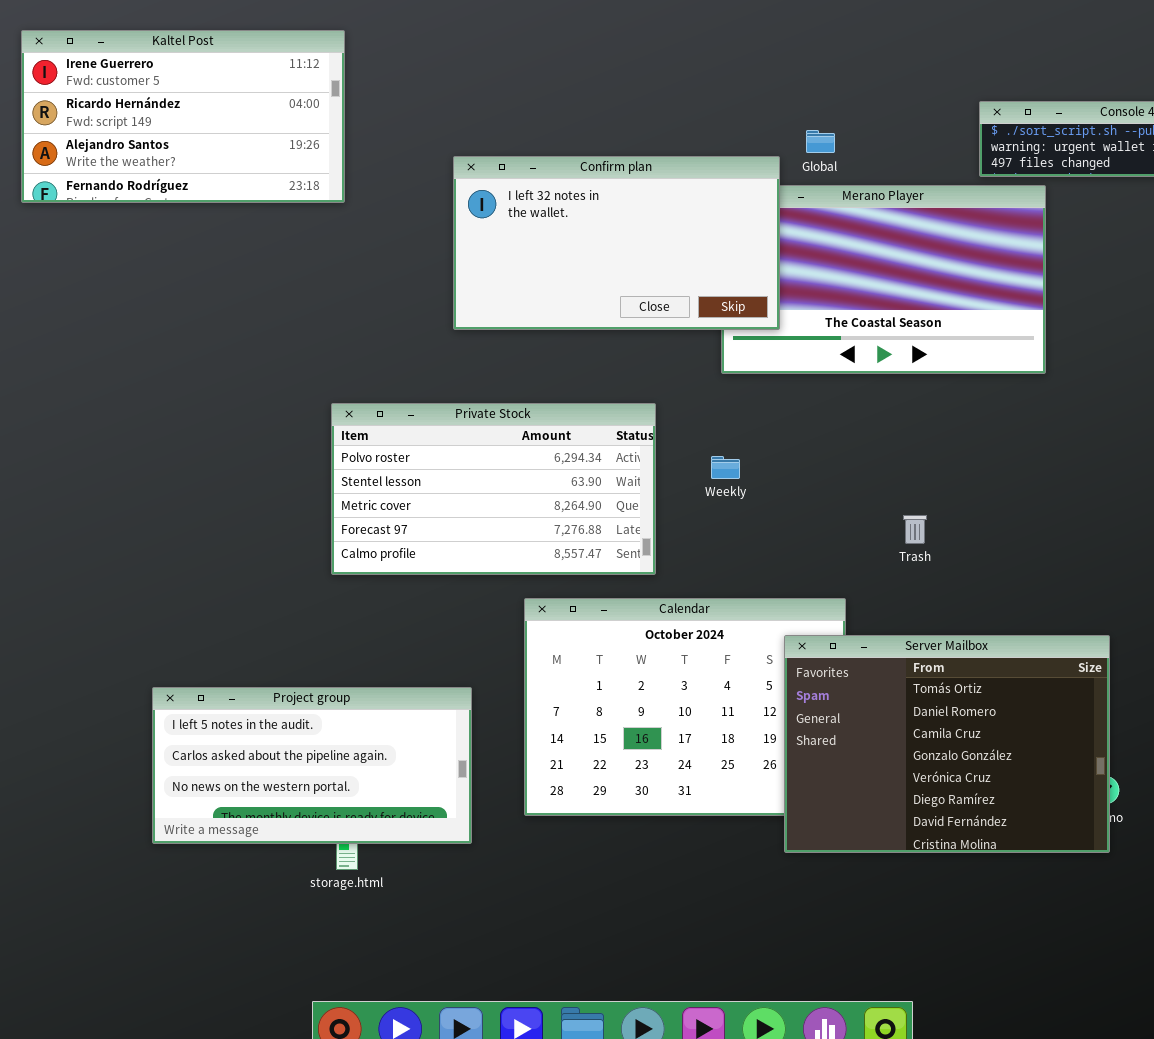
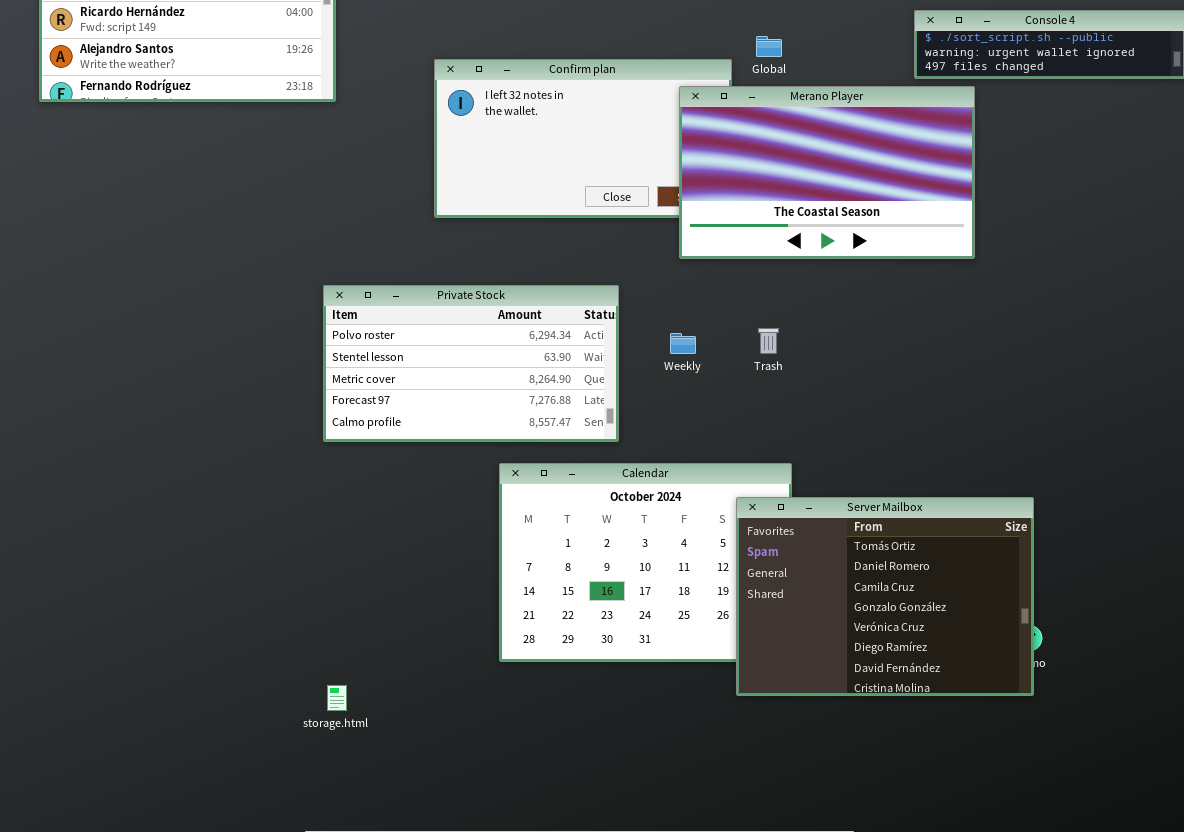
Merano Player: [721,185,1046,374] -> [679,86,975,259], raised
Trash: [903,515,927,544] -> [758,328,779,354], moved
Project group: [152,687,472,844] -> none, closed

